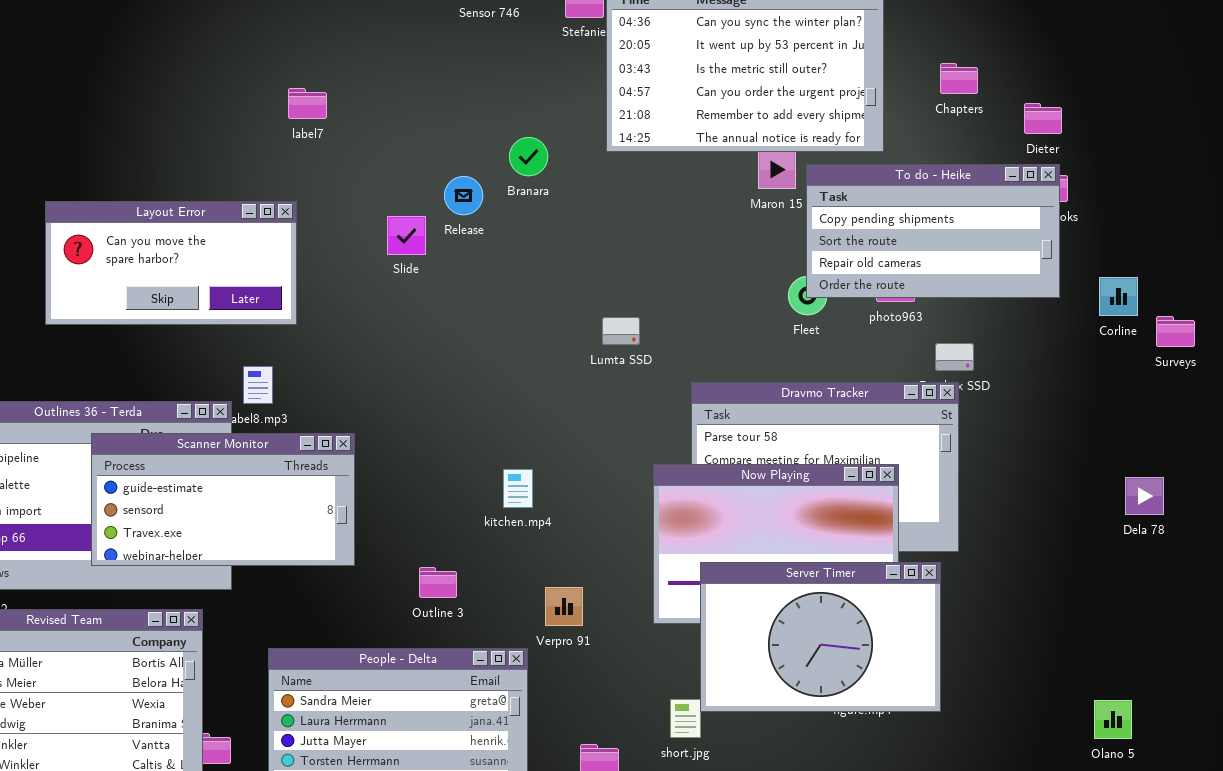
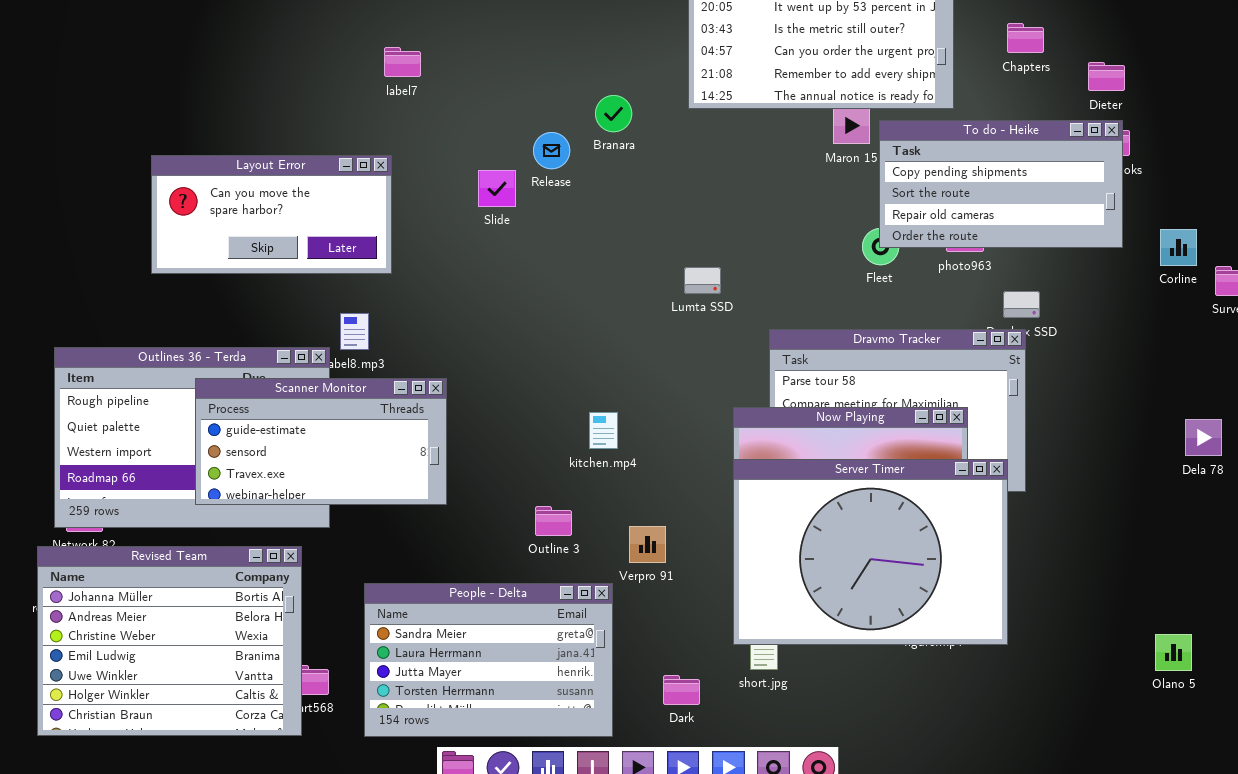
Server Timer: [700,562,941,712] -> [733,459,1008,645], resized
Outline 3: [419,567,457,598] -> [535,506,572,536], moved

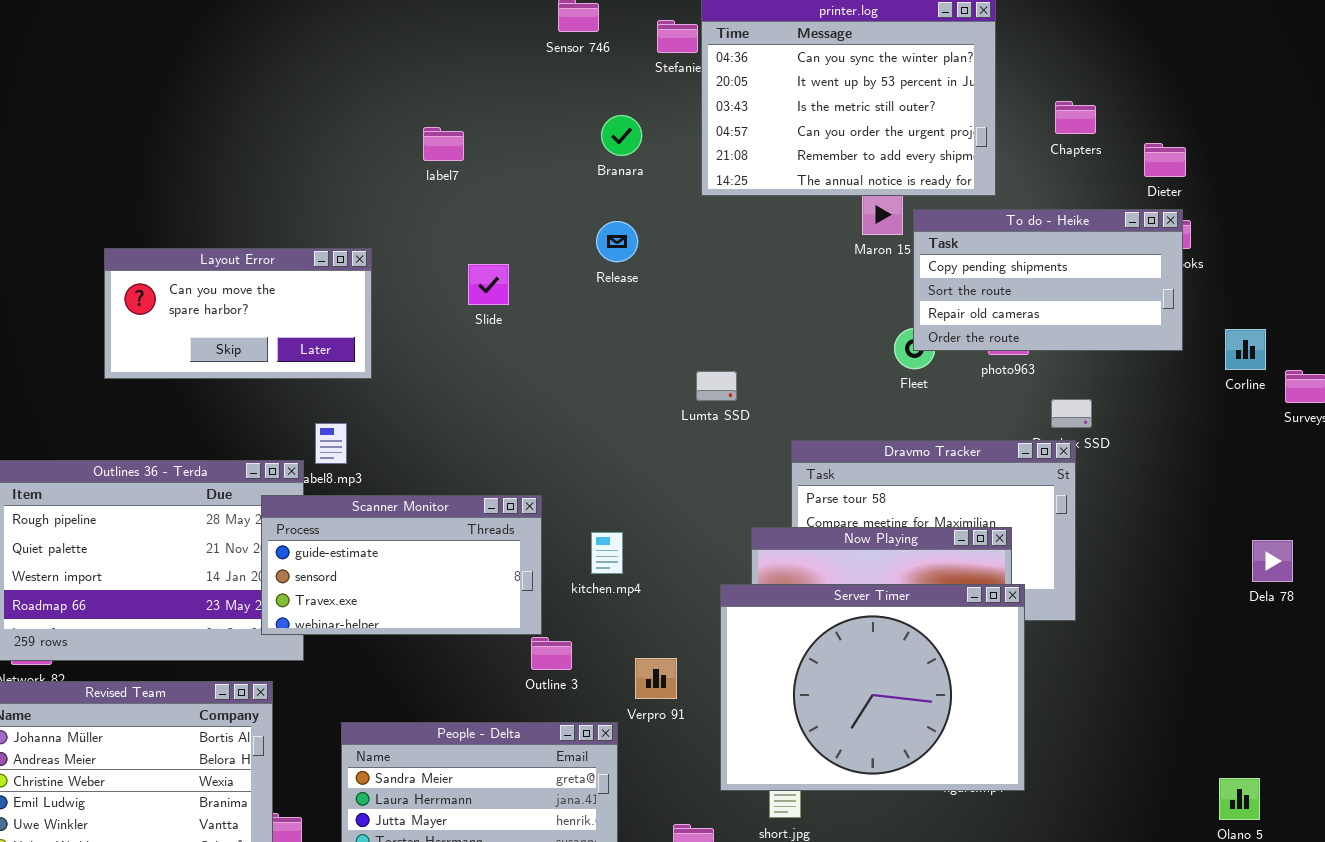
label7: [384,47,421,77] -> [423,127,464,161], moved
Branara: [595,95,632,132] -> [601,115,642,156], moved
Release: [533,132,570,169] -> [596,221,638,262], moved
Scanner Monitor: [195,378,447,505] -> [261,495,542,635], moved
Server Timer: [733,459,1008,645] -> [720,584,1025,791], moved

